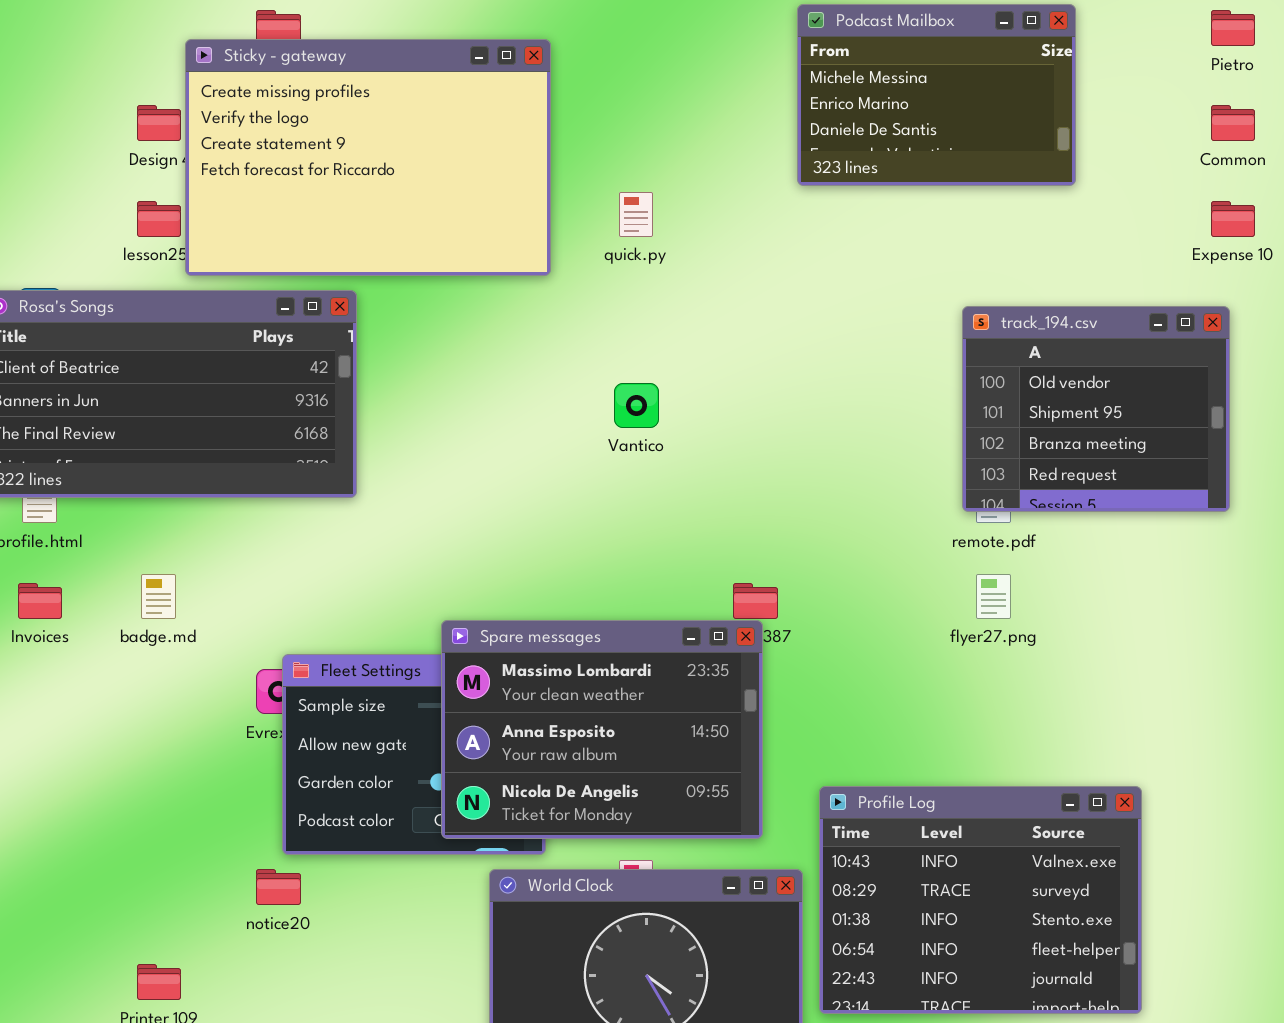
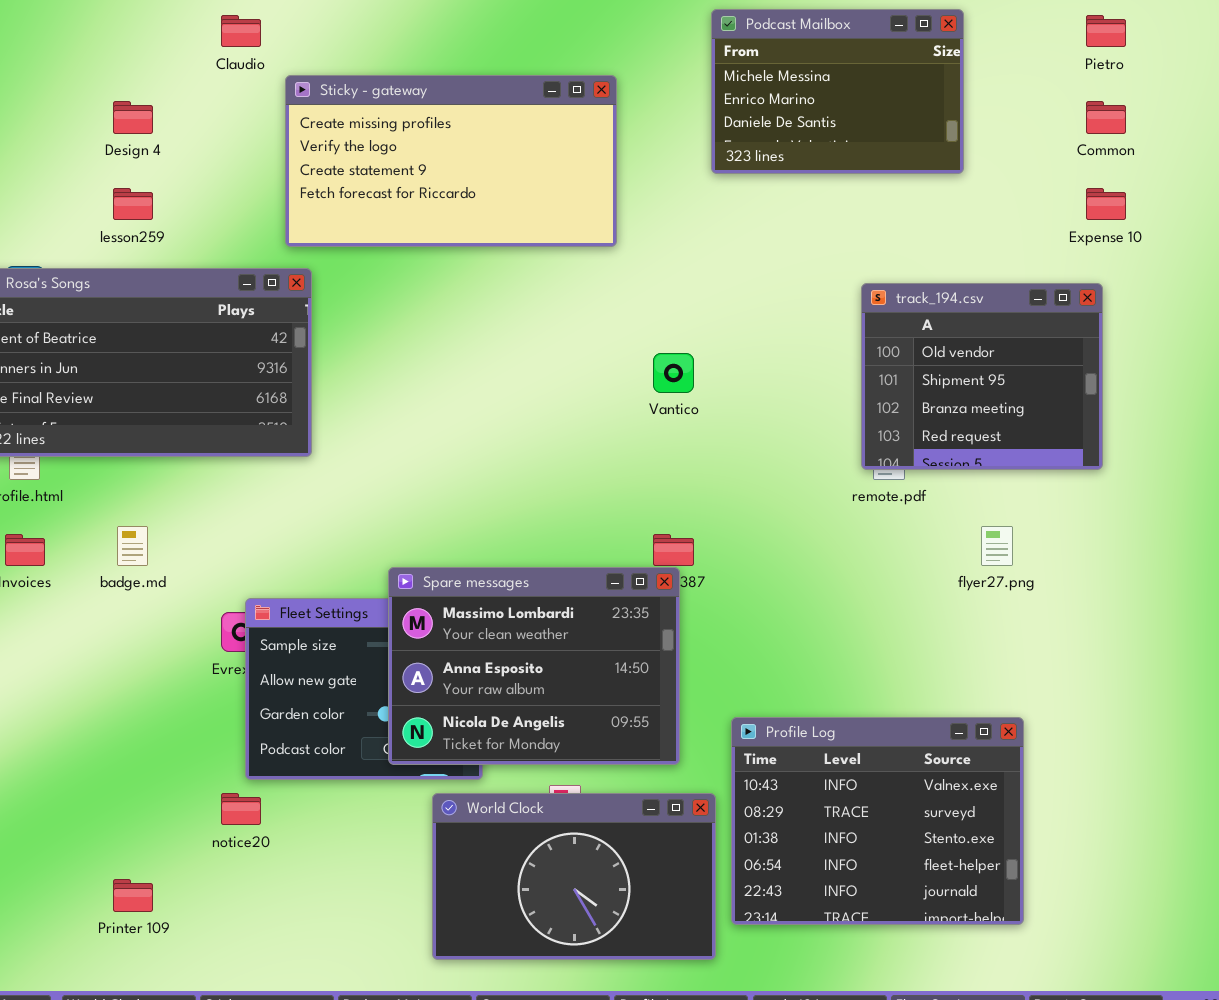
Sticky - gateway: [185,39,551,276] -> [285,75,617,247], moved, resized
Vantico: [614,383,659,428] -> [653,353,694,393], moved
flyer27.png: [976,574,1011,619] -> [981,526,1013,566], moved

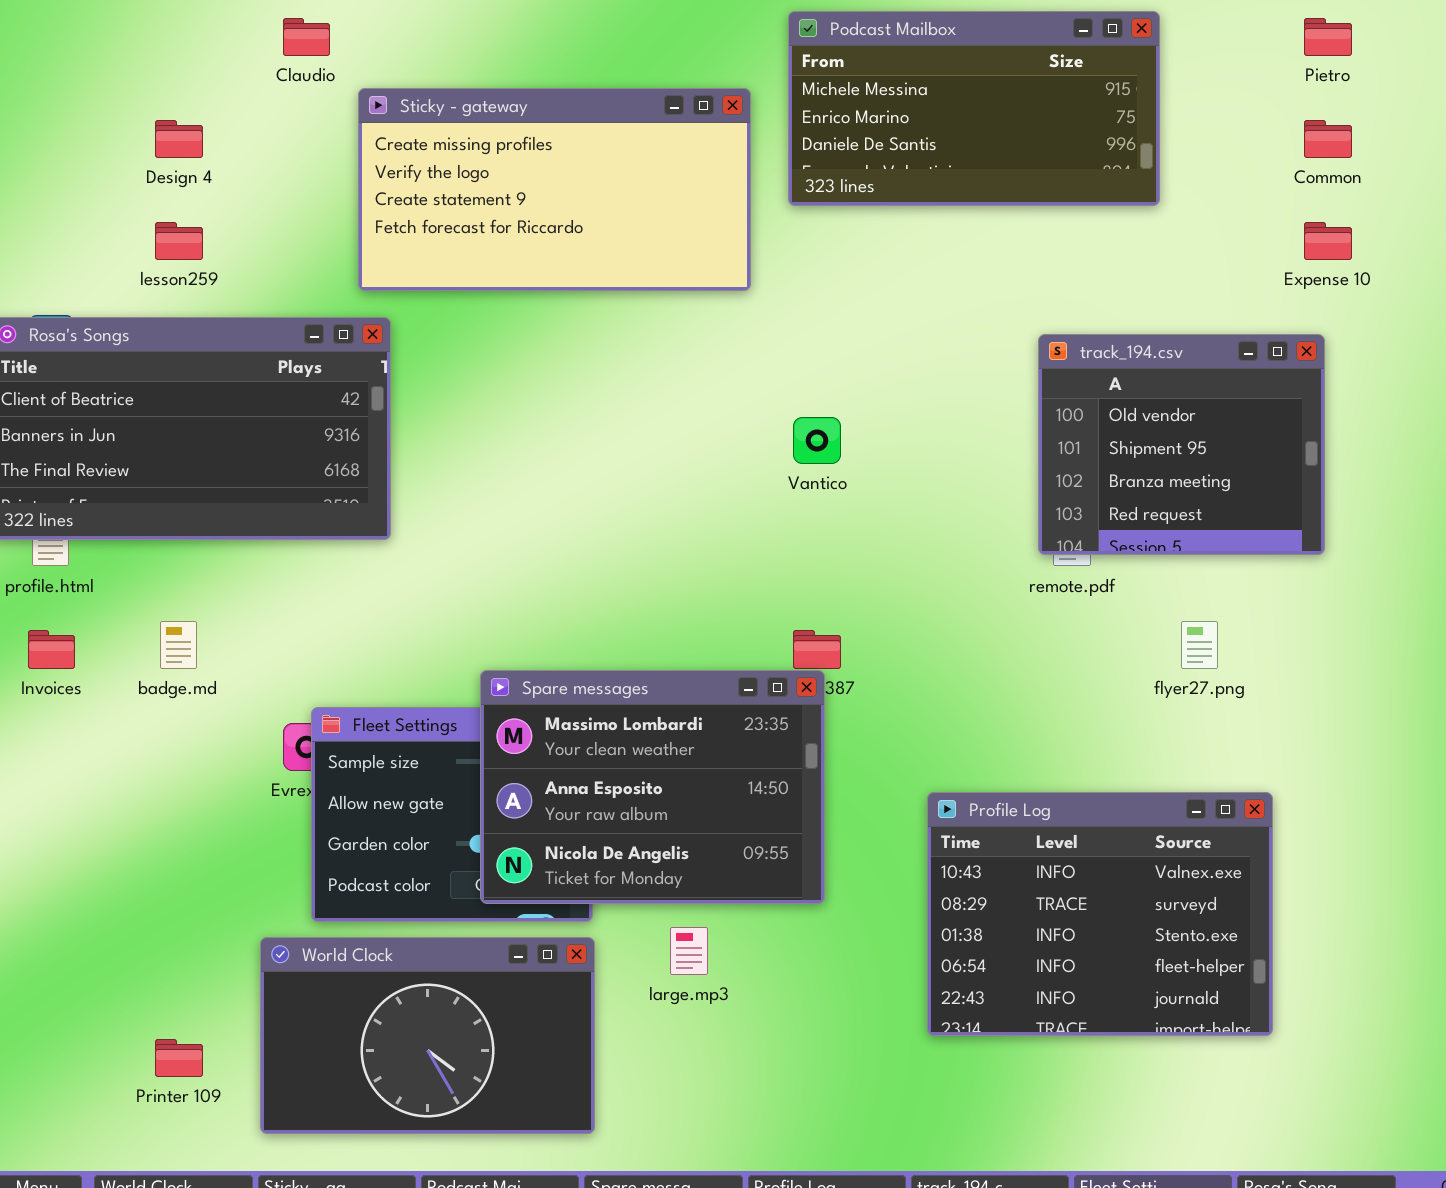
Podcast Mailbox: [711,9,964,174] -> [788,11,1160,206], resized
Profile Log: [731,717,1024,925] -> [927,792,1273,1036], moved
World Clock: [432,793,716,960] -> [260,937,595,1134], moved

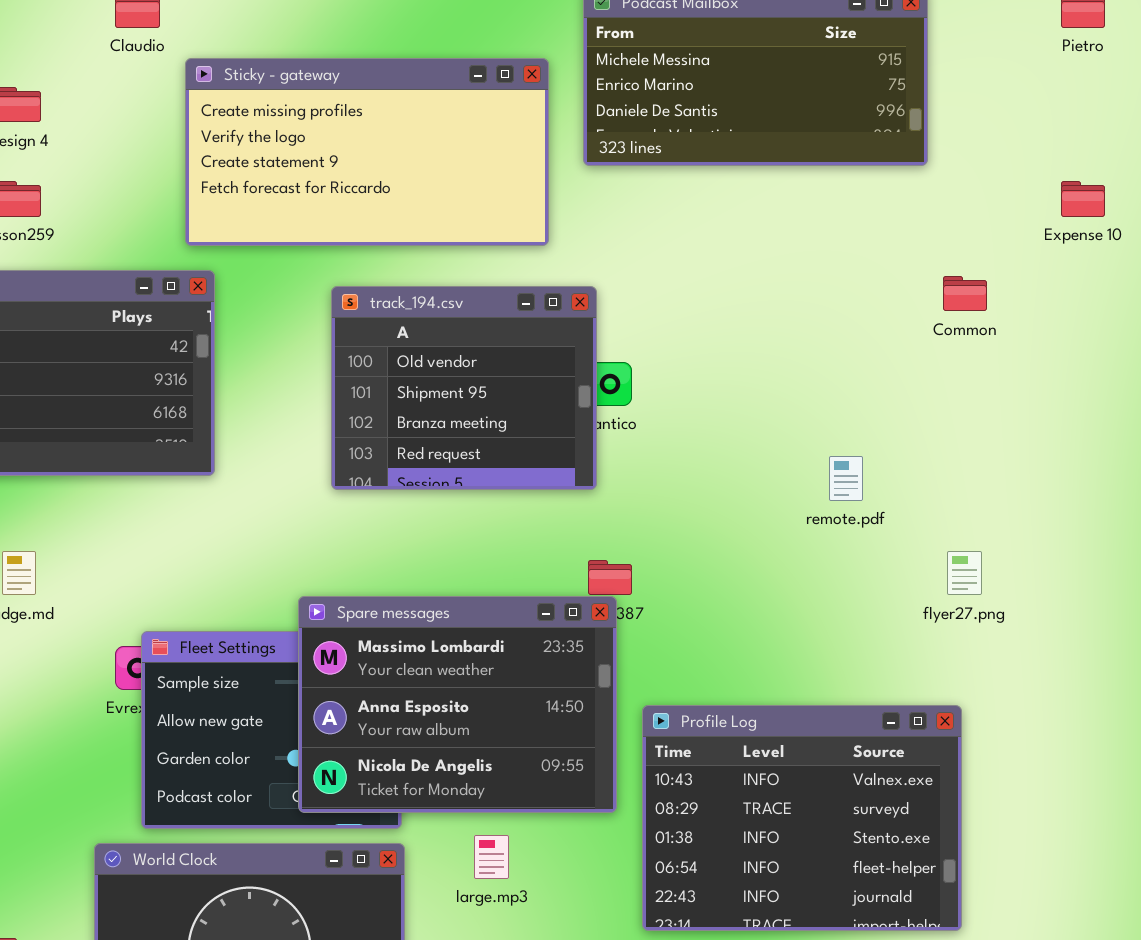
Common: [1304,120,1352,158] -> [943,276,987,311], moved
track_194.csv: [1038,334,1325,555] -> [331,286,597,490], moved
Profile Log: [927,792,1273,1036] -> [642,705,962,931], moved

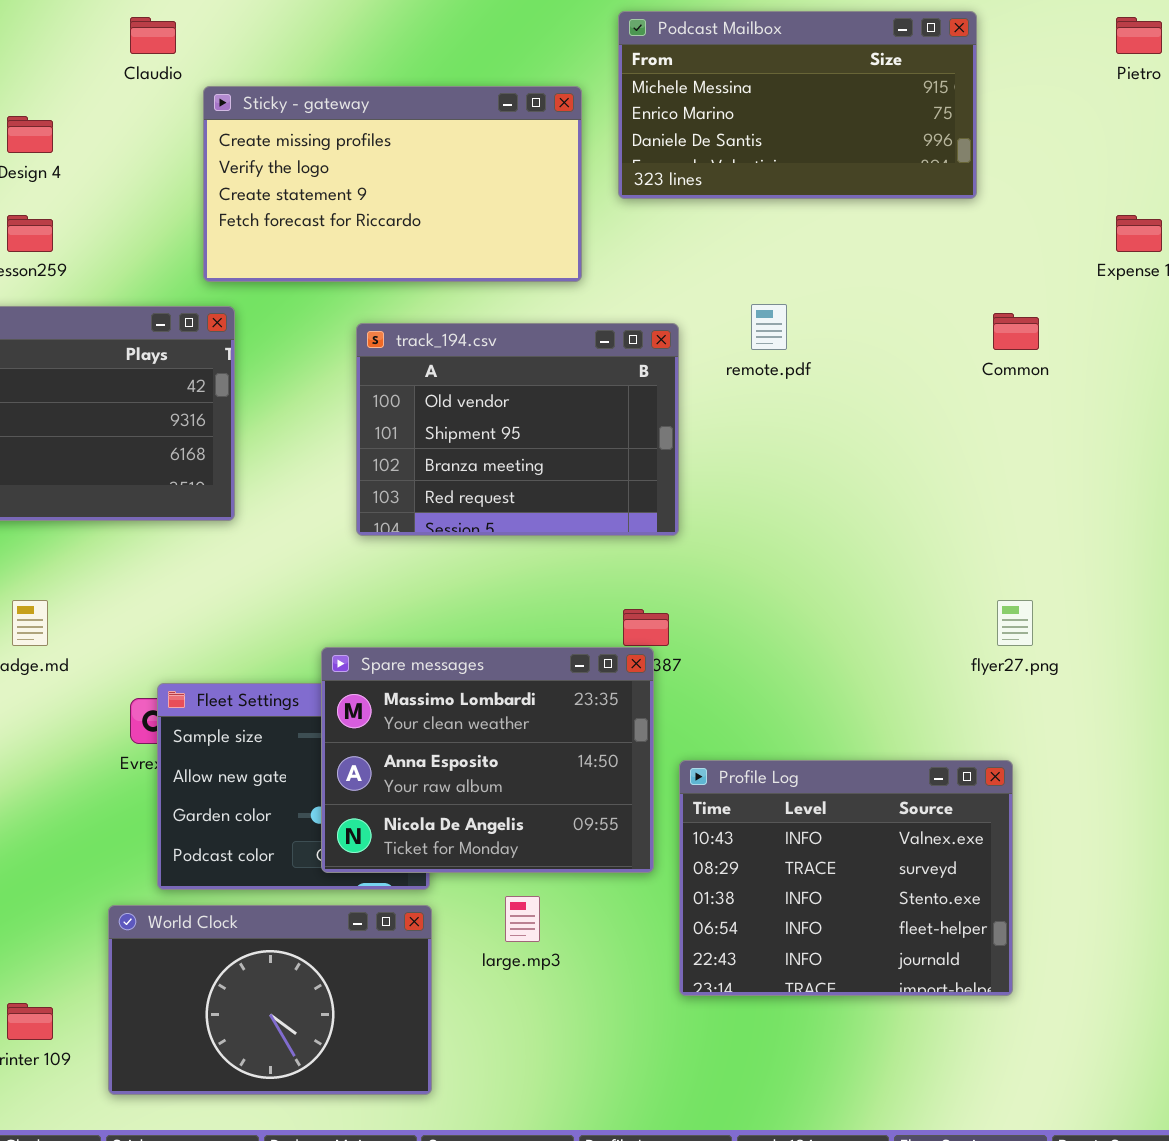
track_194.csv: [331,286,597,490] -> [356,323,679,536], resized
remote.pdf: [829,456,863,501] -> [751,304,787,350], moved

